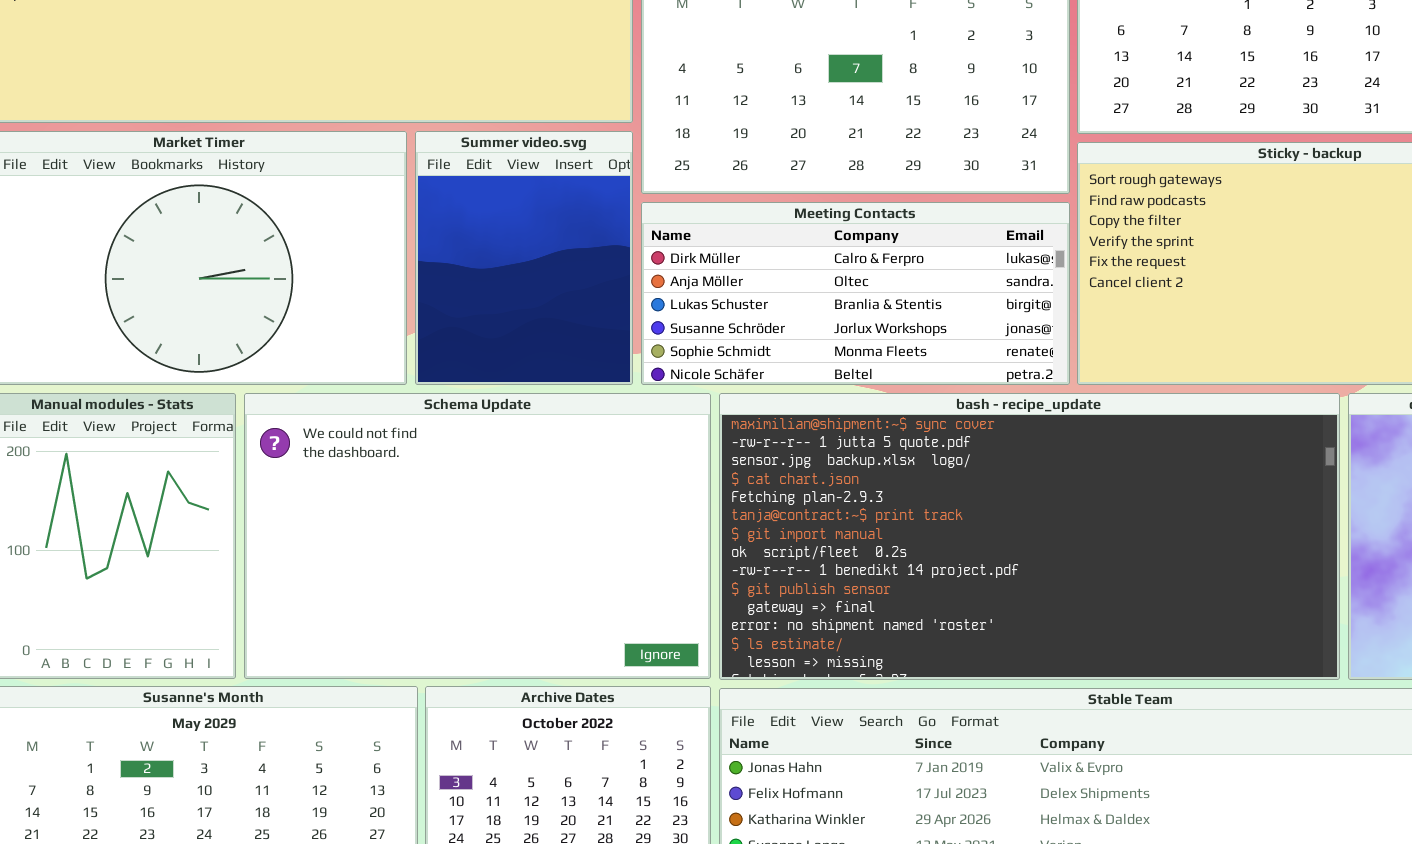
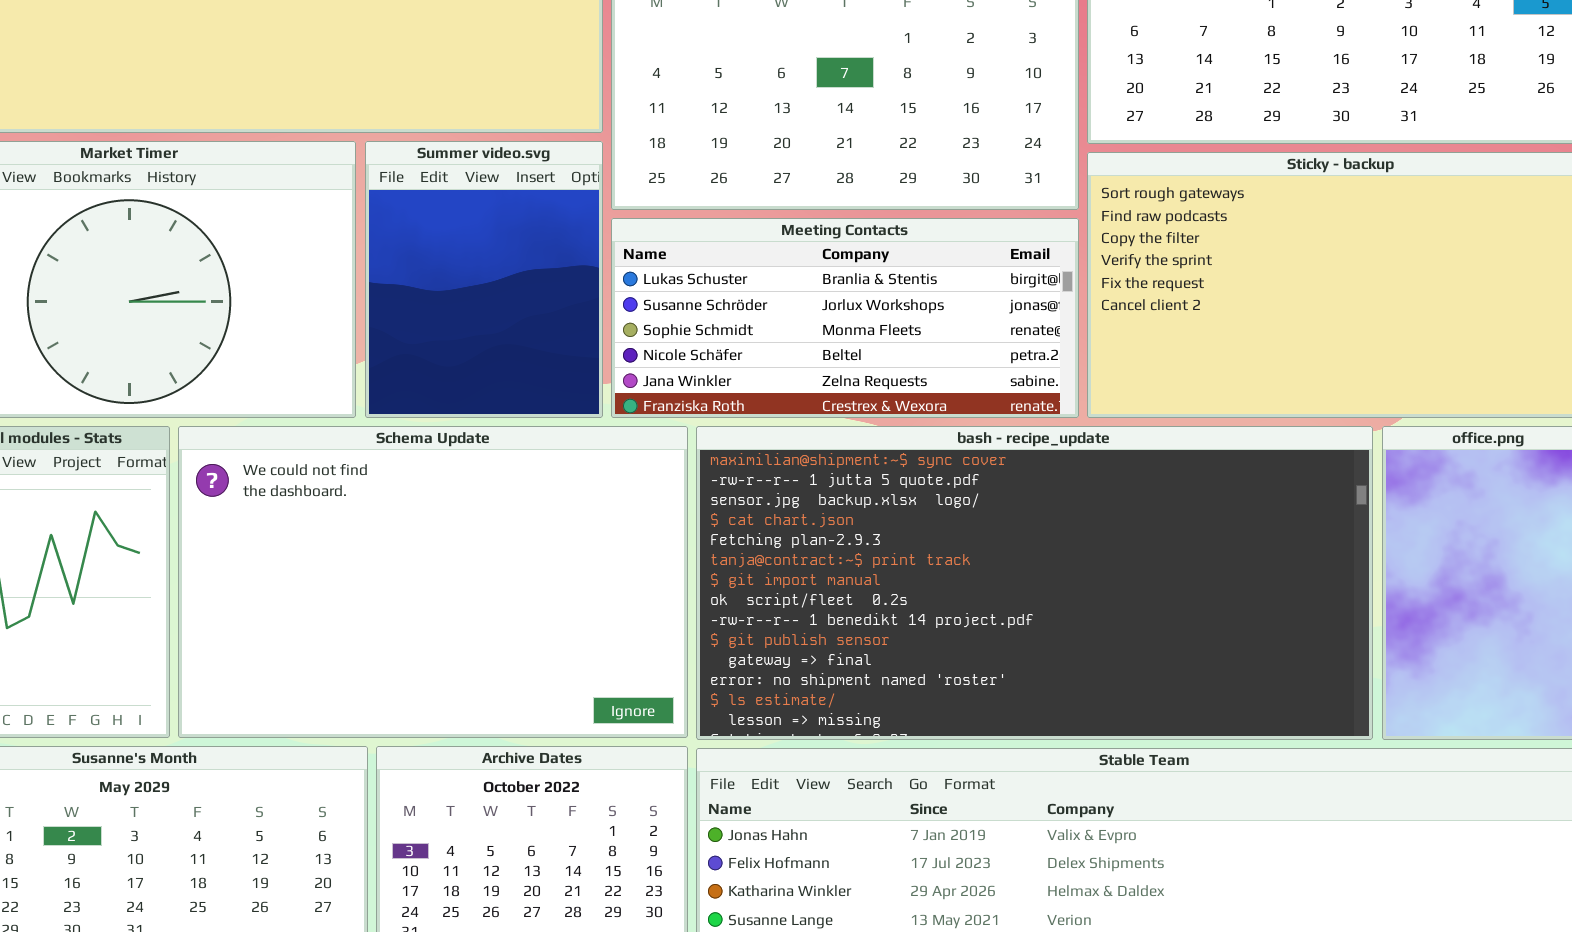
Meeting Contacts: [641,202,1070,385] -> [611,218,1079,418], scrolled down 2 rows

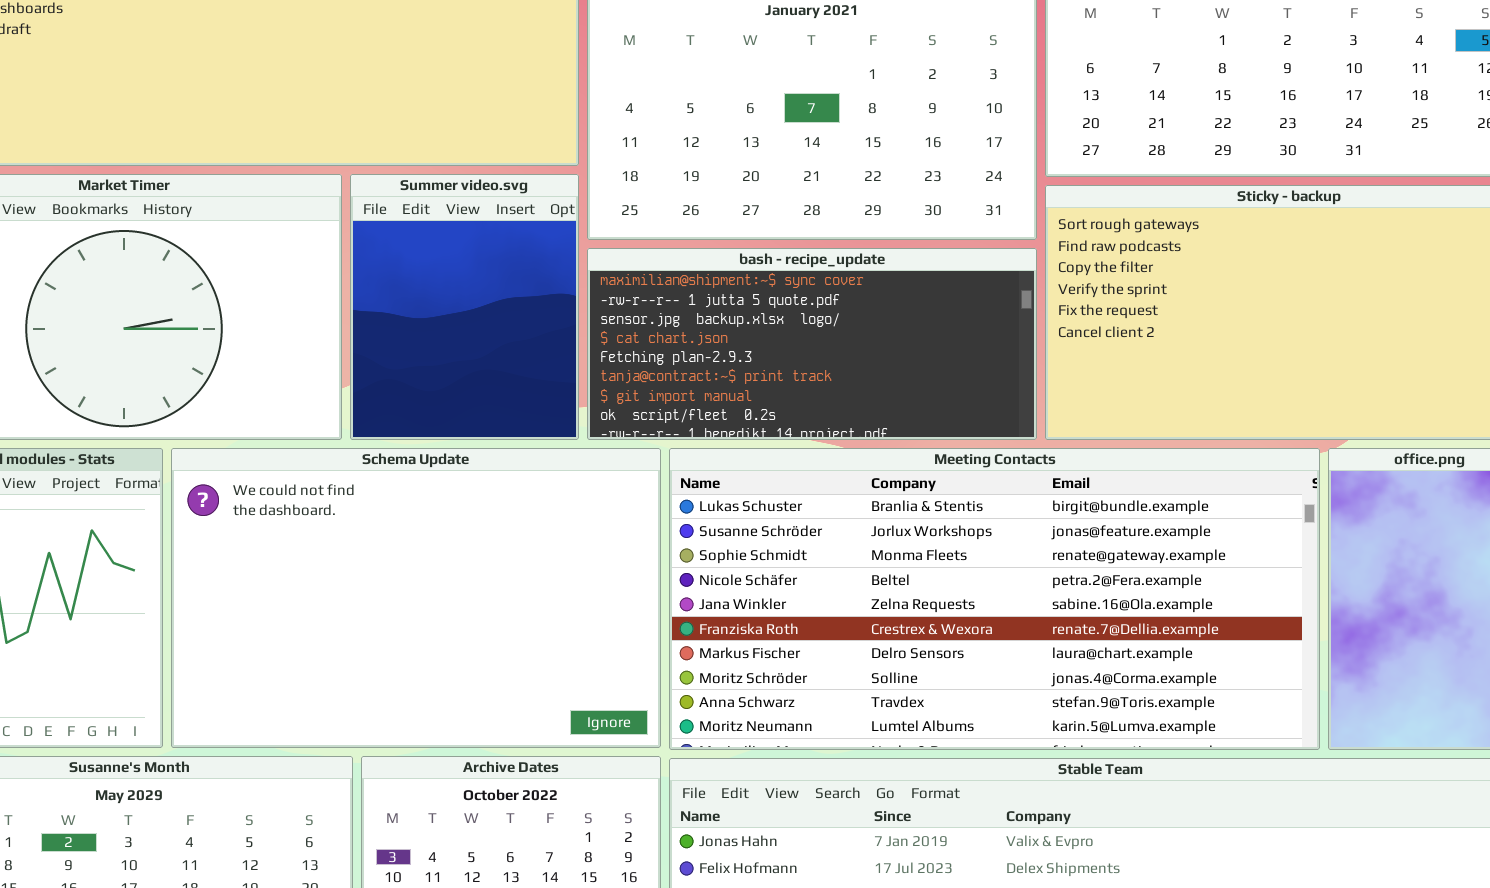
Meeting Contacts: [611,218,1079,418] -> [669,448,1320,750], moved, resized
bash - recipe_update: [696,426,1373,740] -> [587,248,1037,440], moved, resized

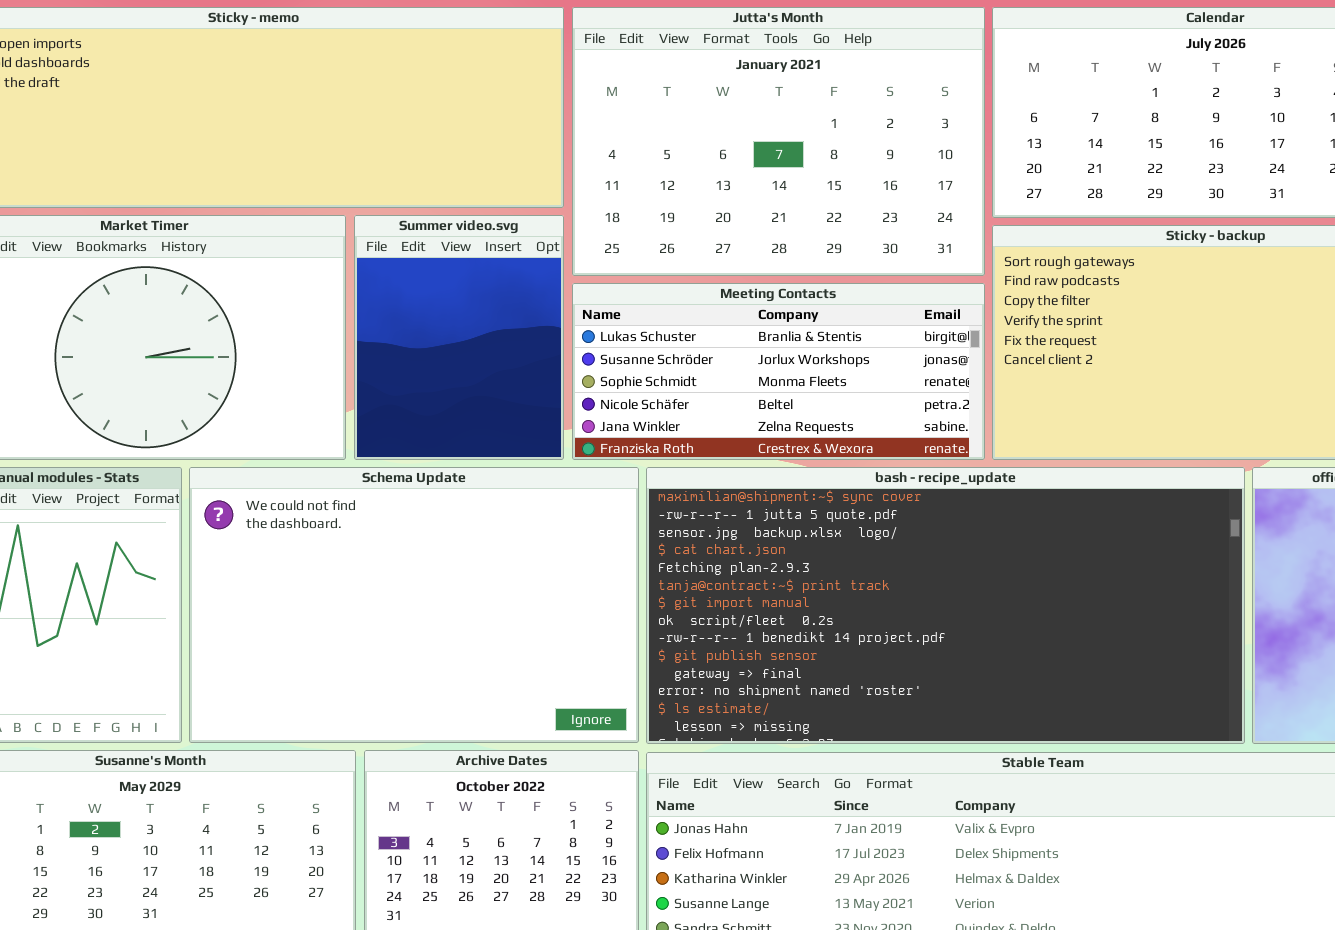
bash - recipe_update: [587,248,1037,440] -> [646,467,1245,744], moved, resized
Meeting Contacts: [669,448,1320,750] -> [572,283,985,460], moved, resized

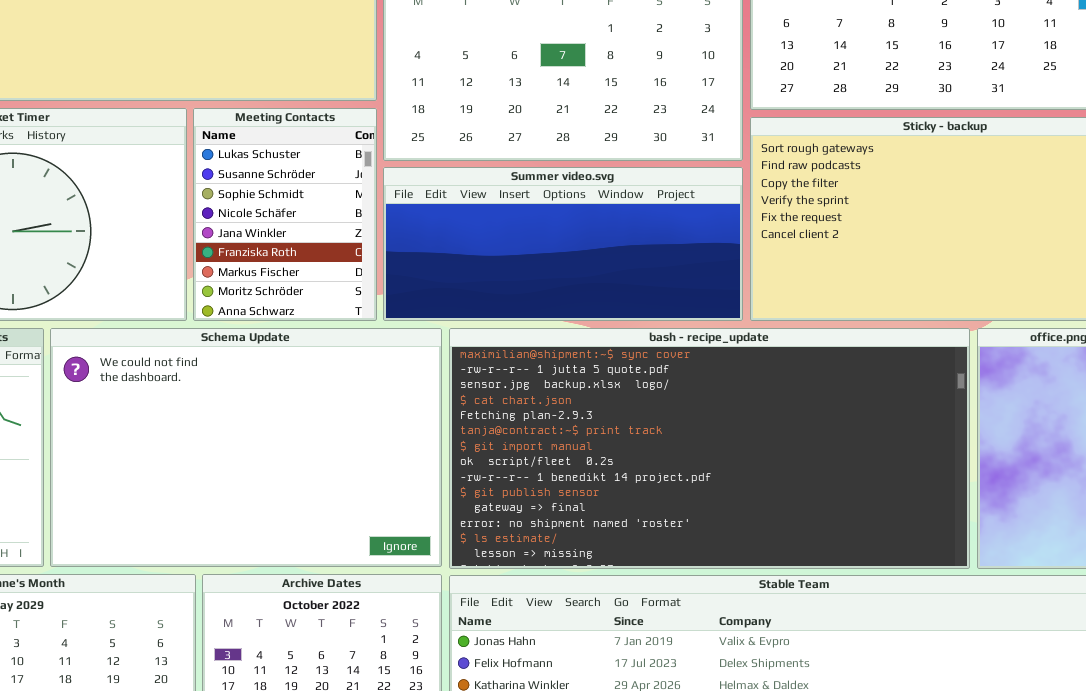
Summer video.svg: [354,215,564,460] -> [383,167,743,321], moved, resized
Meeting Contacts: [572,283,985,460] -> [193,108,377,321], moved, resized

